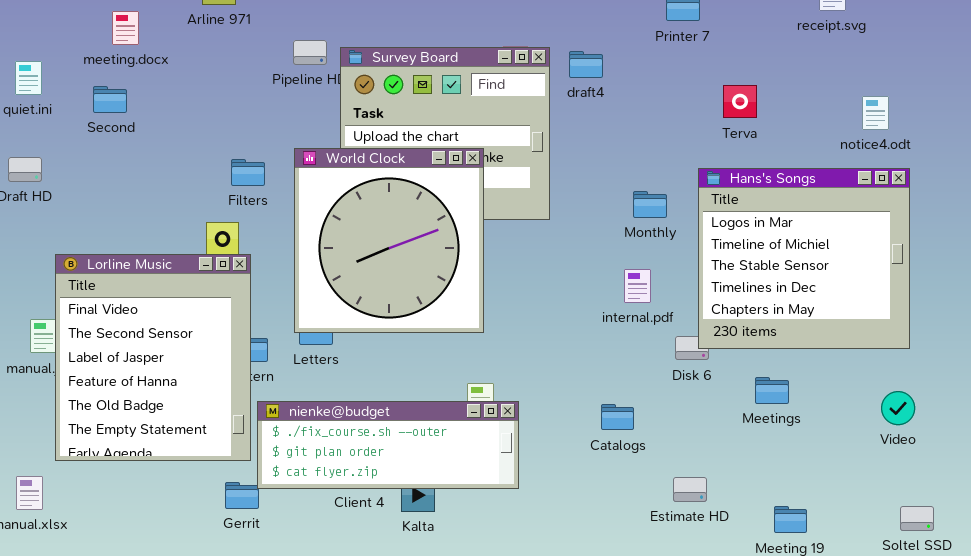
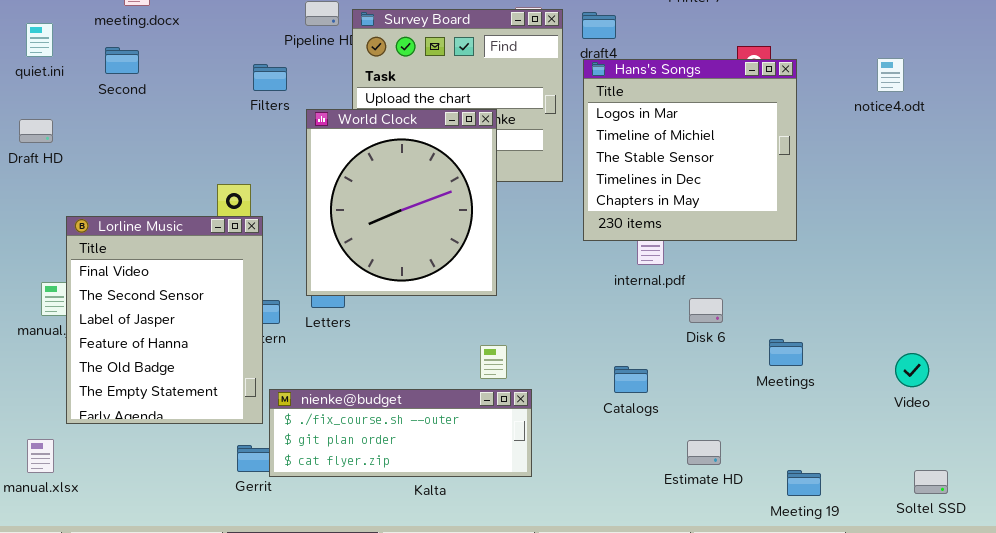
Filters: [231,159,265,186] -> [253,64,287,91], moved
Hans's Songs: [698,168,910,349] -> [583,59,797,241], moved
nienke@budget: [257,401,519,489] -> [269,389,532,477], moved

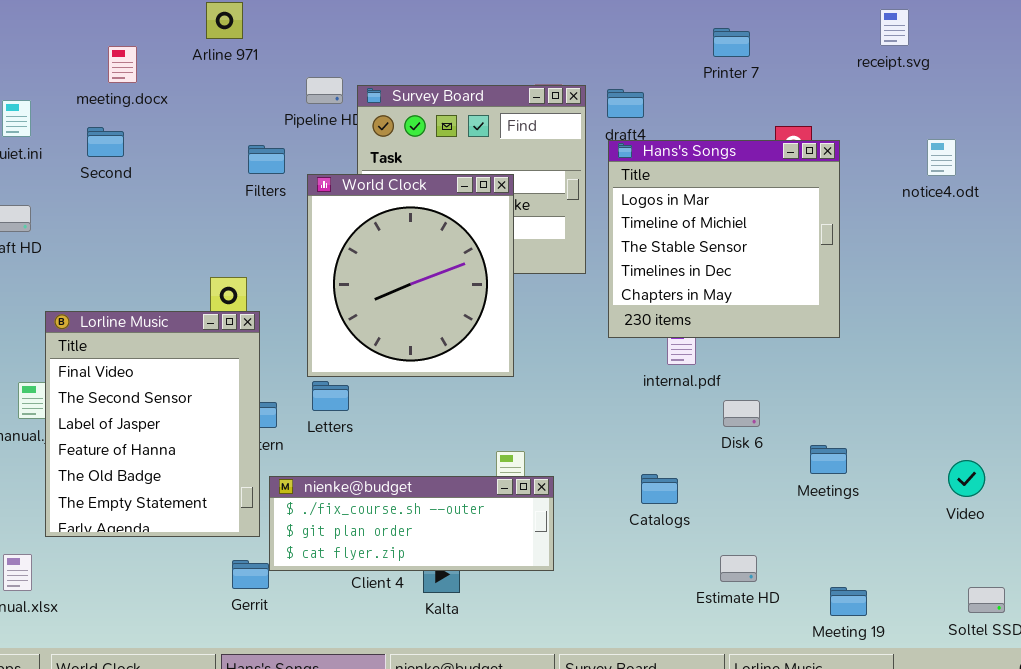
World Clock: [306,109,497,296] -> [307,174,514,377], moved
nienke@budget: [269,389,532,477] -> [269,476,554,571], moved

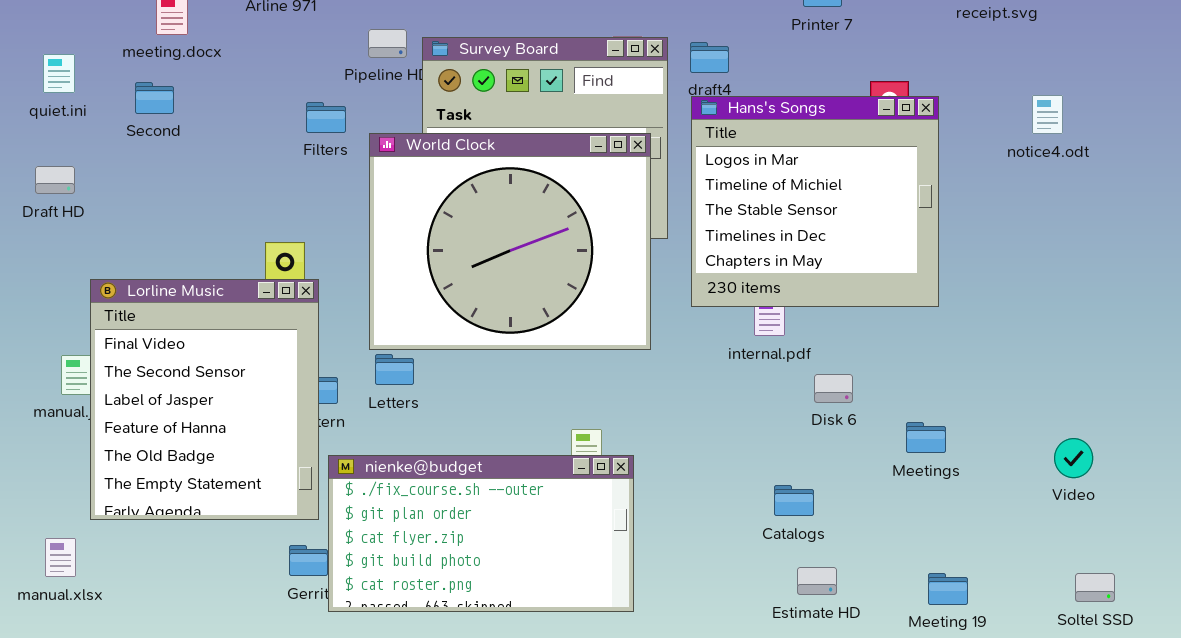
World Clock: [307,174,514,377] -> [369,133,651,350], resized
Catalogs: [641,474,678,504] -> [774,485,814,516], moved
nienke@budget: [269,476,554,571] -> [328,455,634,612], resized
Estimate HD: [720,555,757,582] -> [797,567,837,595], moved

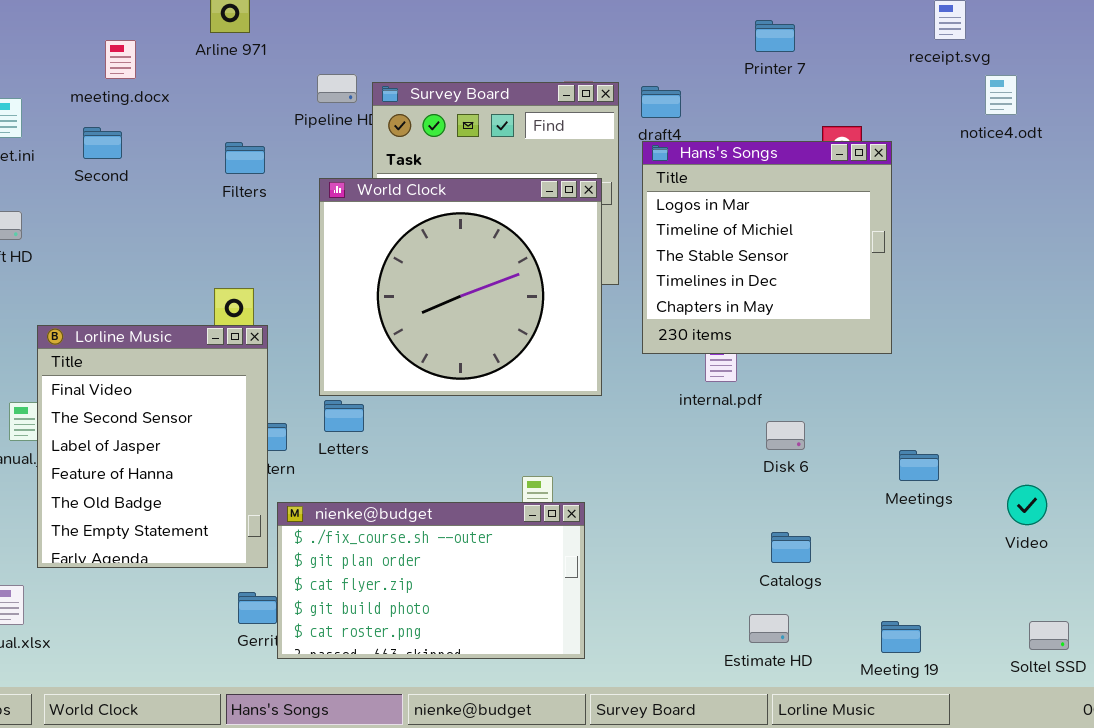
notice4.odt: [1032,95,1063,134] -> [985,75,1017,115], moved
Filters: [306,102,346,133] -> [225,142,265,174], moved
Meetings: [906,422,946,453] -> [899,450,939,481], moved
Catalogs: [774,485,814,516] -> [771,532,811,563], moved

